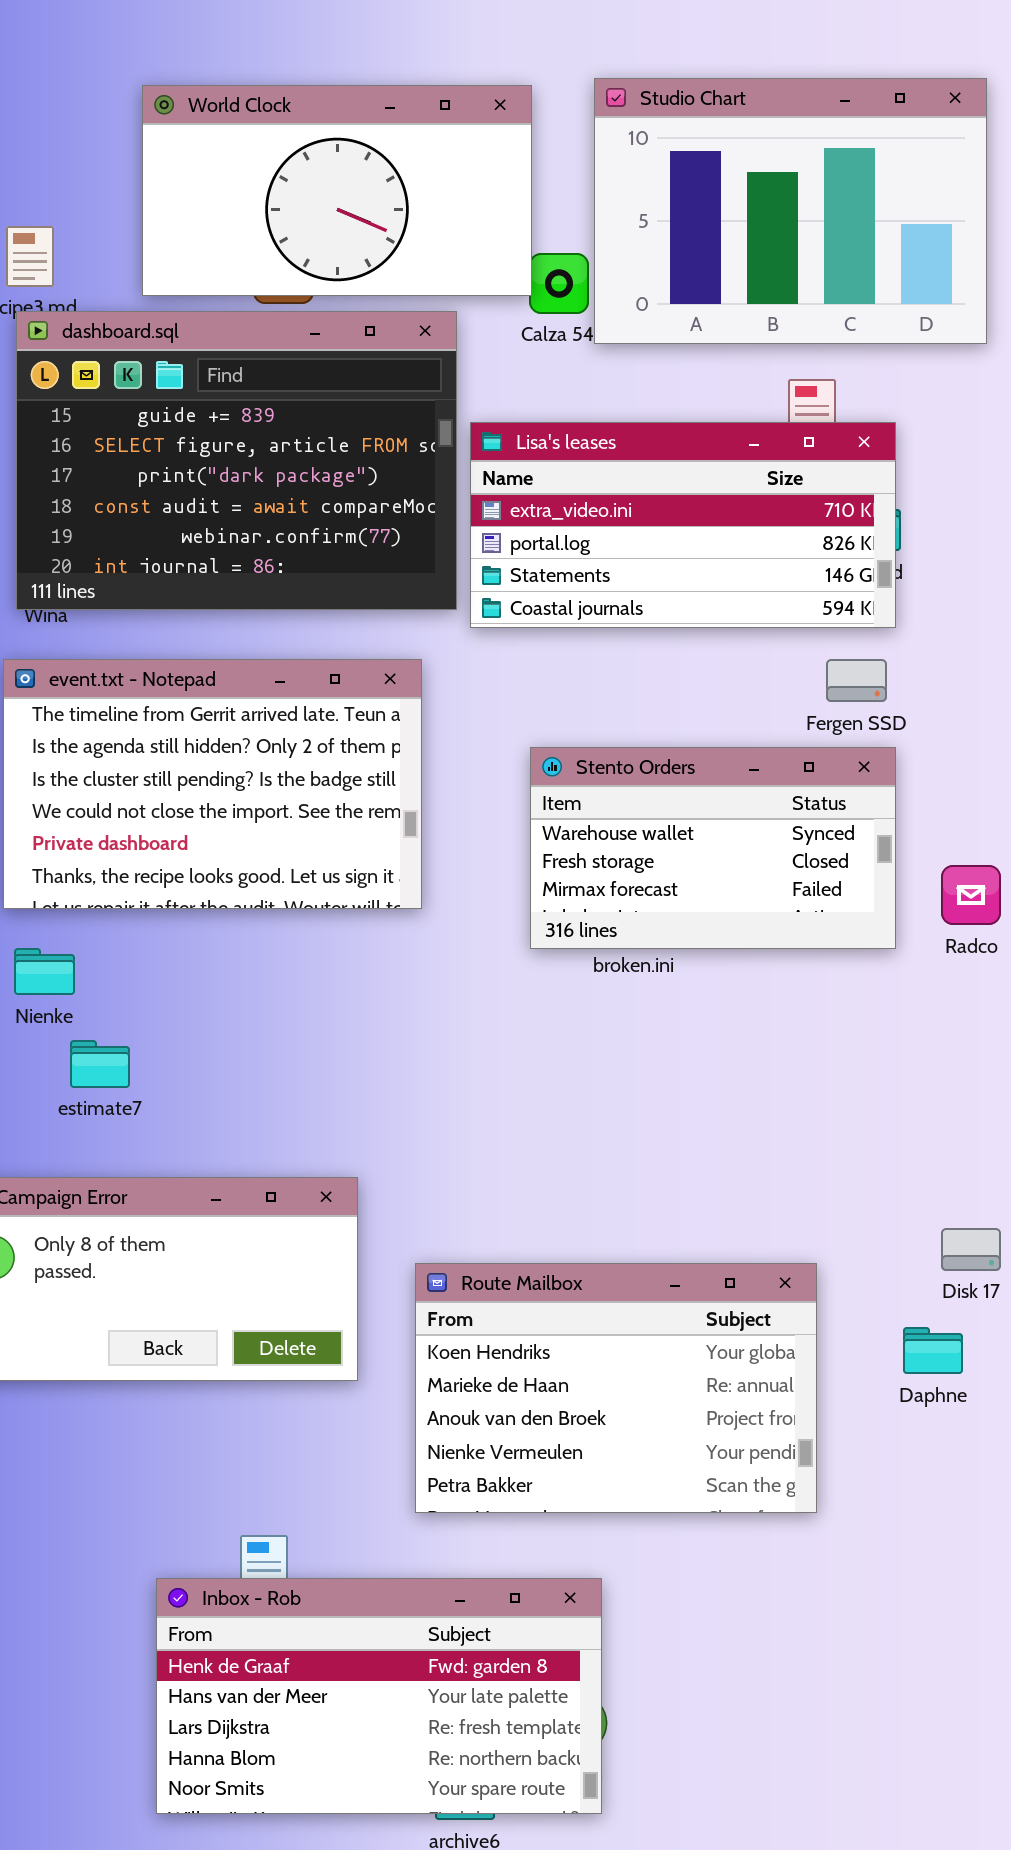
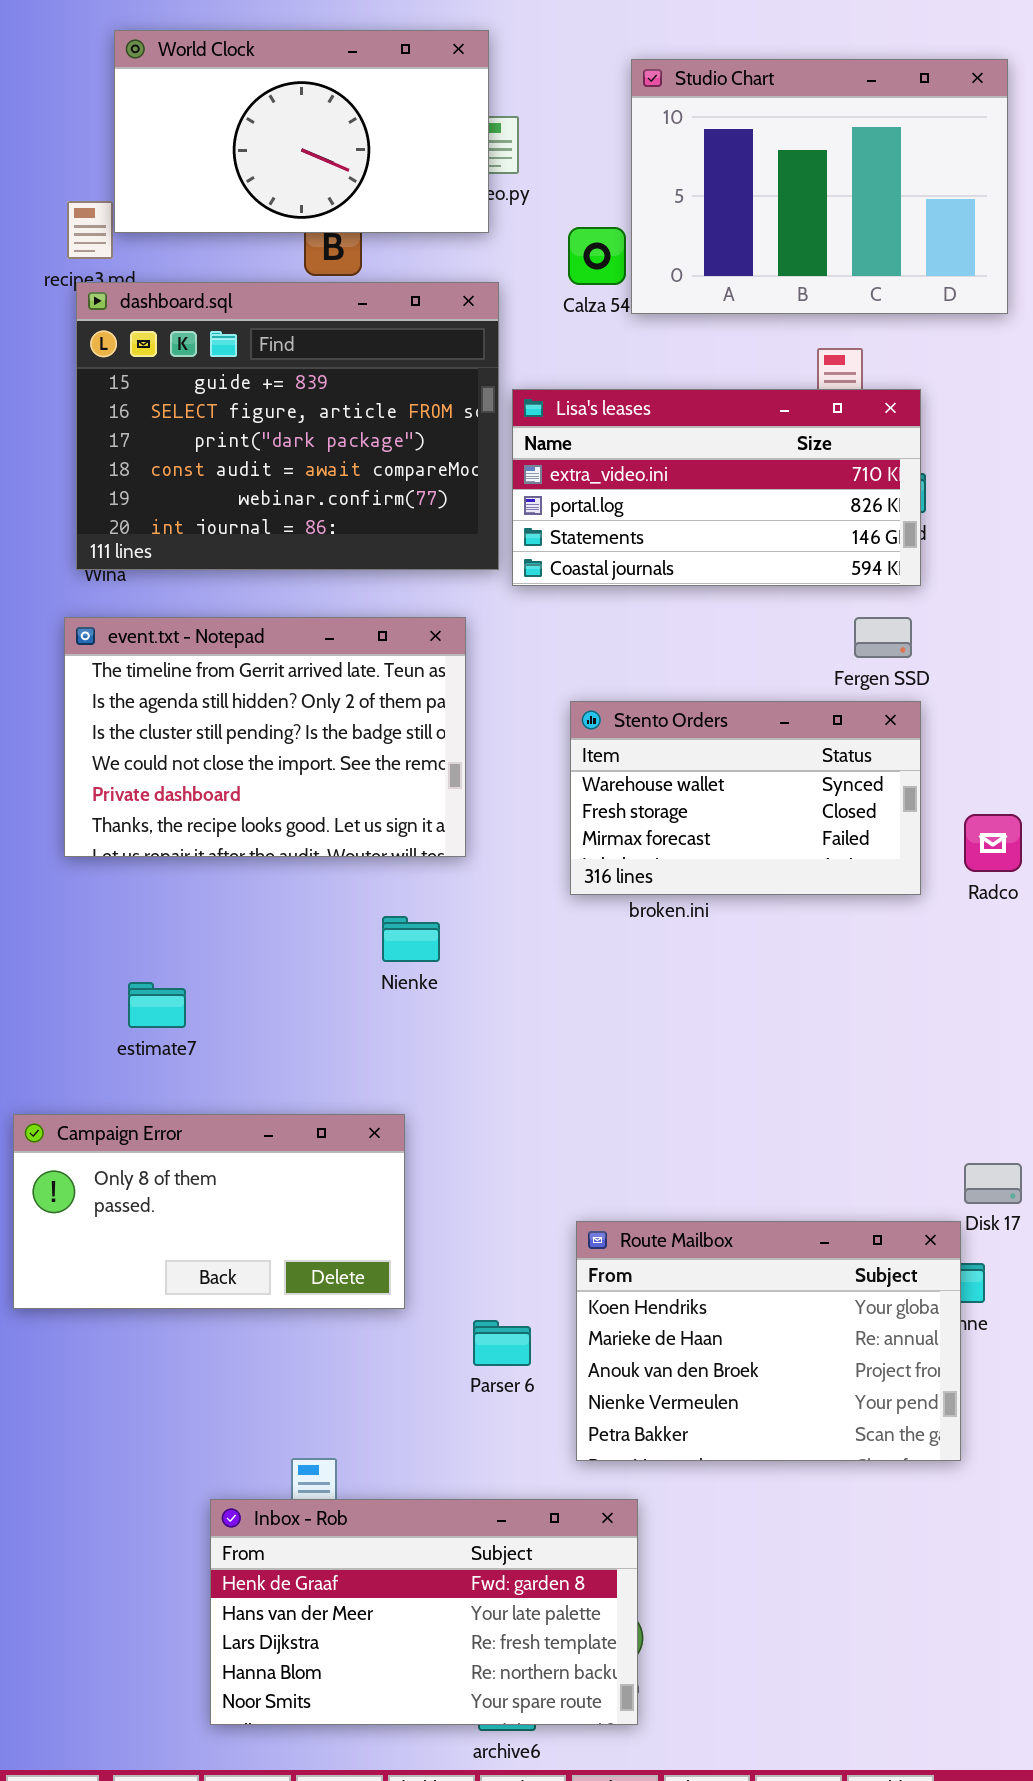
World Clock: [142,85,532,296] -> [114,30,489,233], moved
Nienke: [14,948,75,995] -> [382,916,440,962], moved
Route Mailbox: [415,1263,817,1513] -> [576,1221,961,1461], moved

